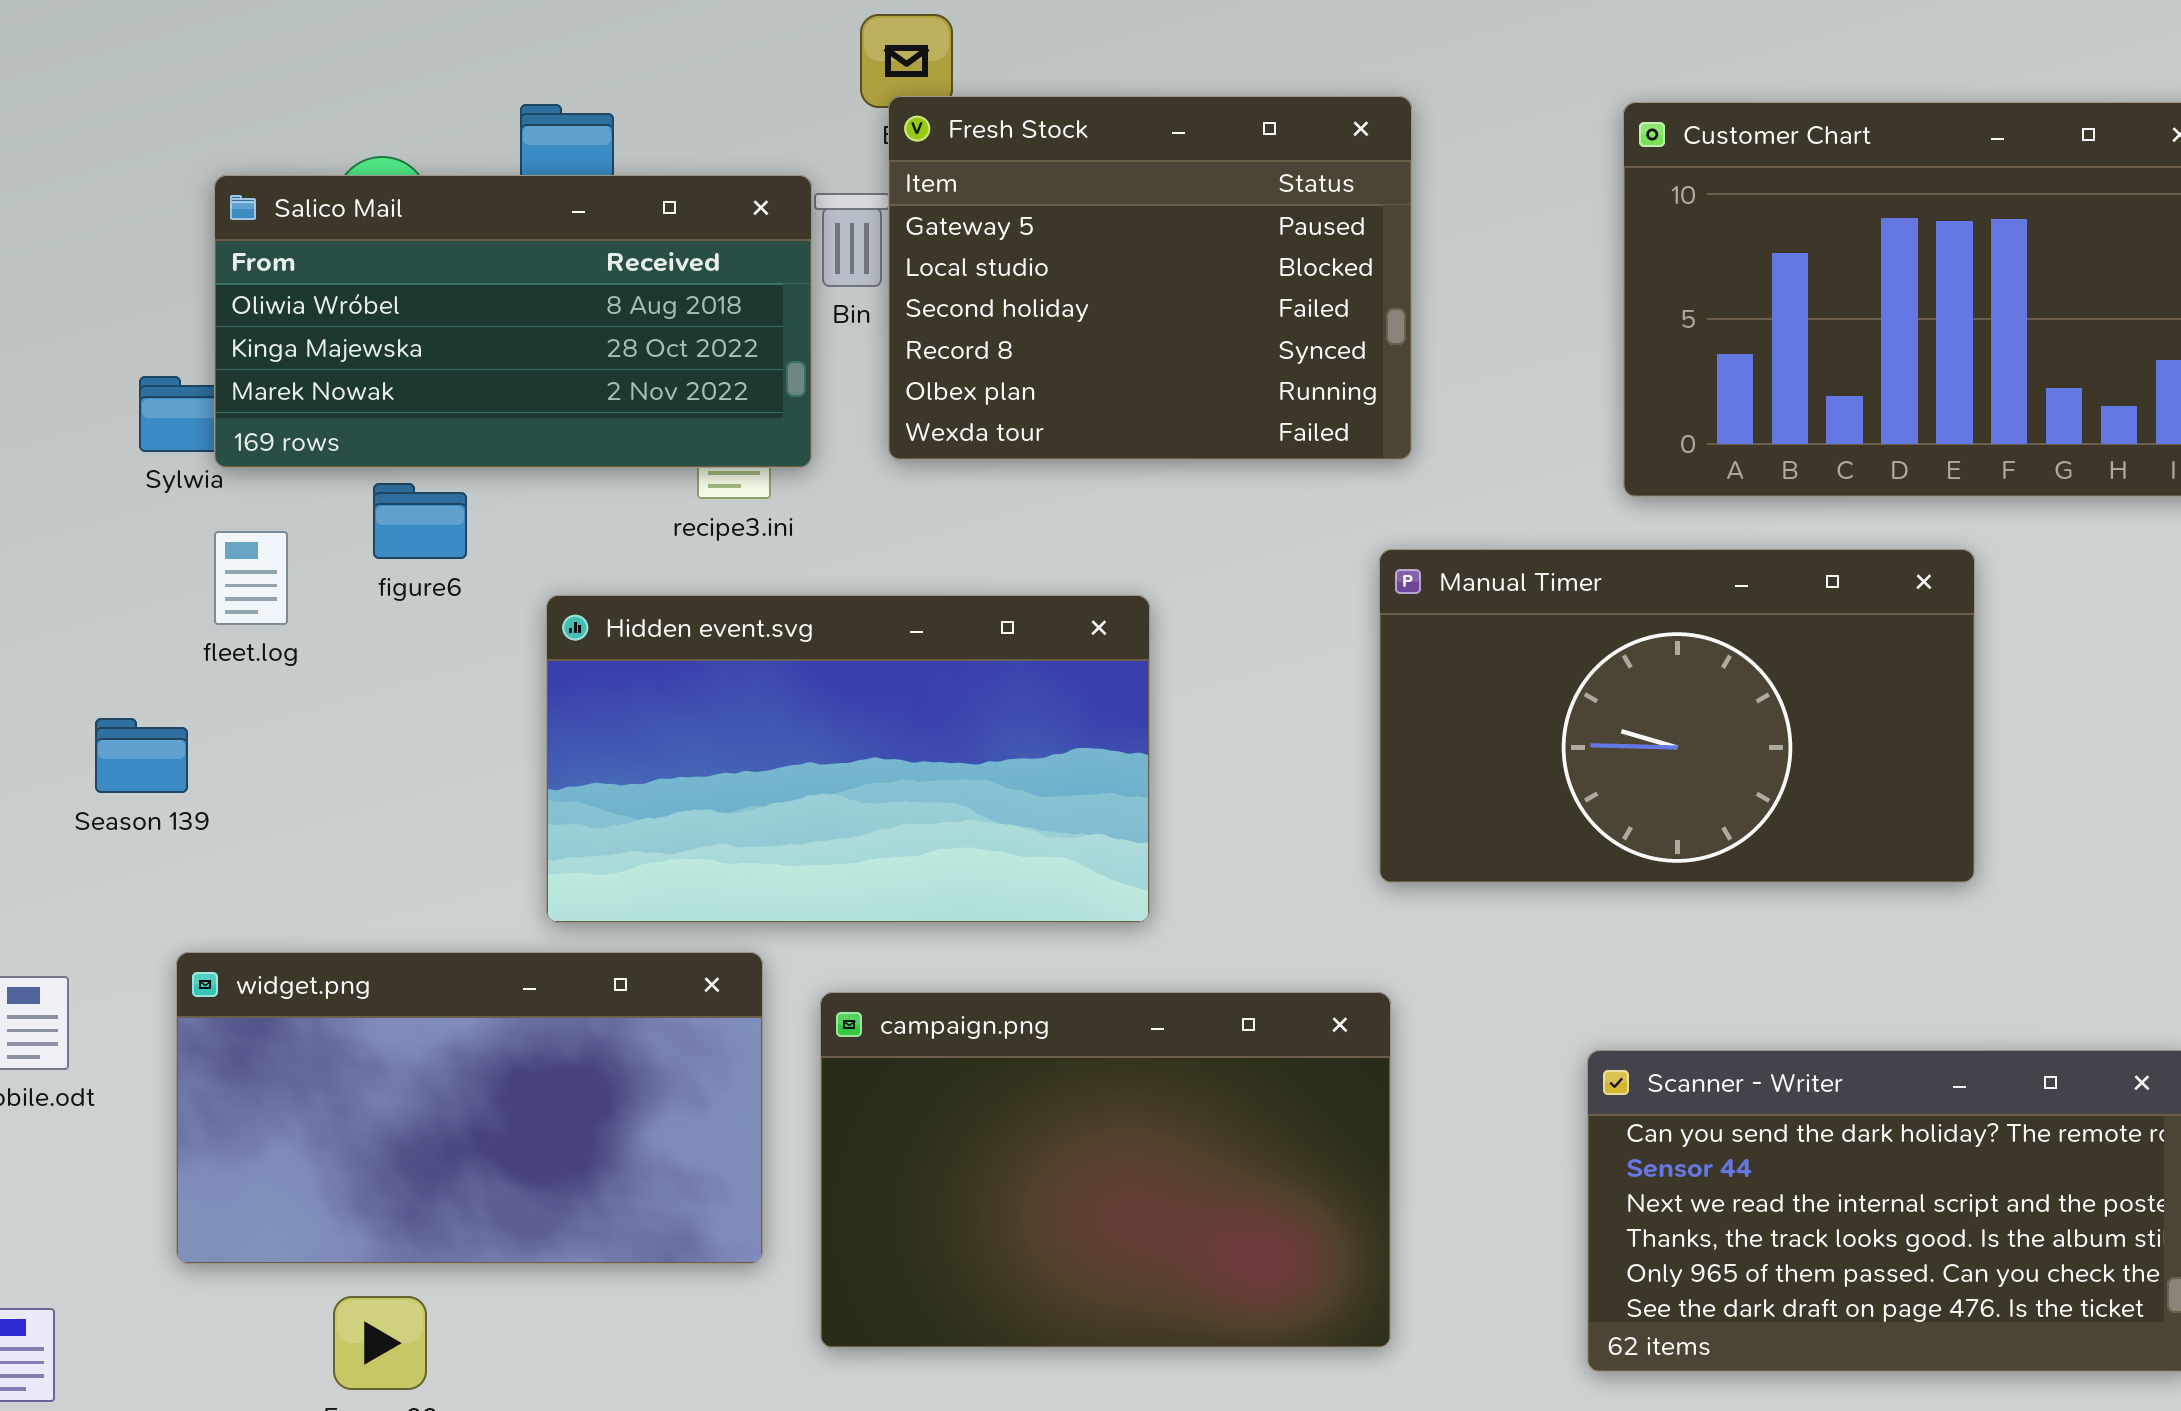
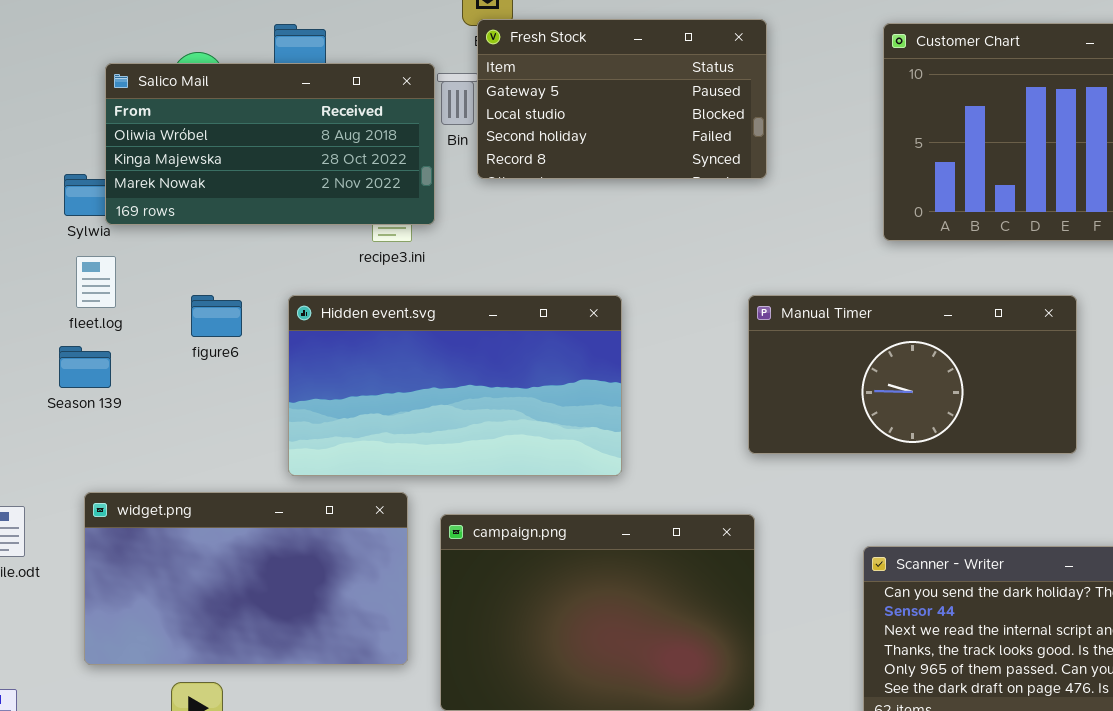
Fresh Stock: [888,96,1412,460] -> [477,19,767,179], resized
figure6: [373,483,467,559] -> [191,295,242,337], moved
fleet.log: [214,531,288,625] -> [76,256,116,308], moved
Manual Timer: [1379,549,1975,883] -> [748,295,1077,454], resized
Season 139: [95,718,188,793] -> [59,346,111,388], moved

